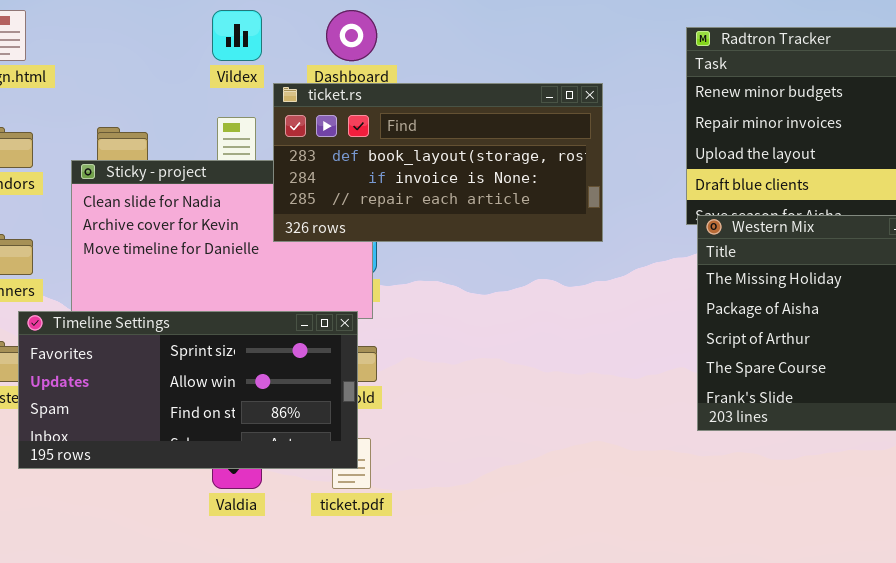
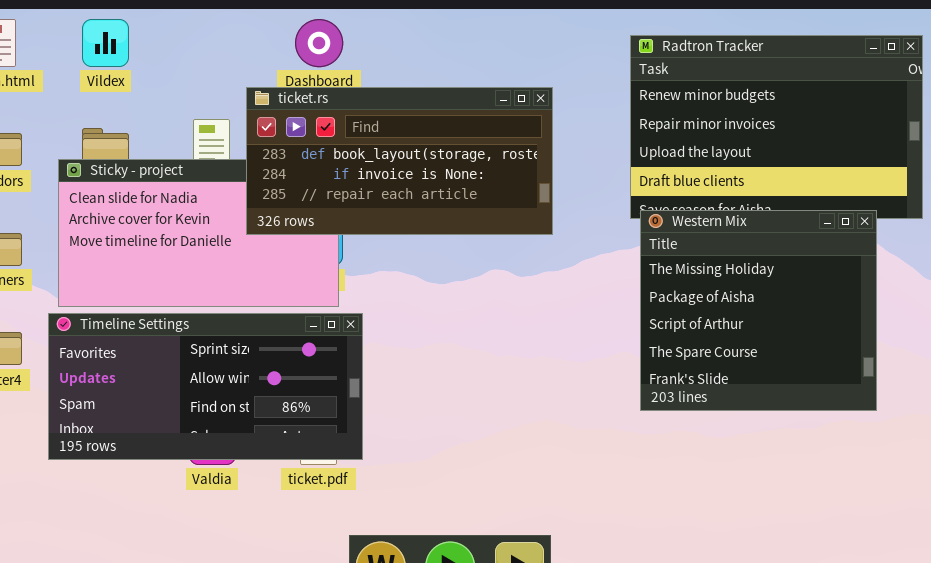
Vildex: [212,10,262,61] -> [82,19,129,67], moved
Timeline Settings: [18,311,358,469] -> [48,313,363,460], moved

